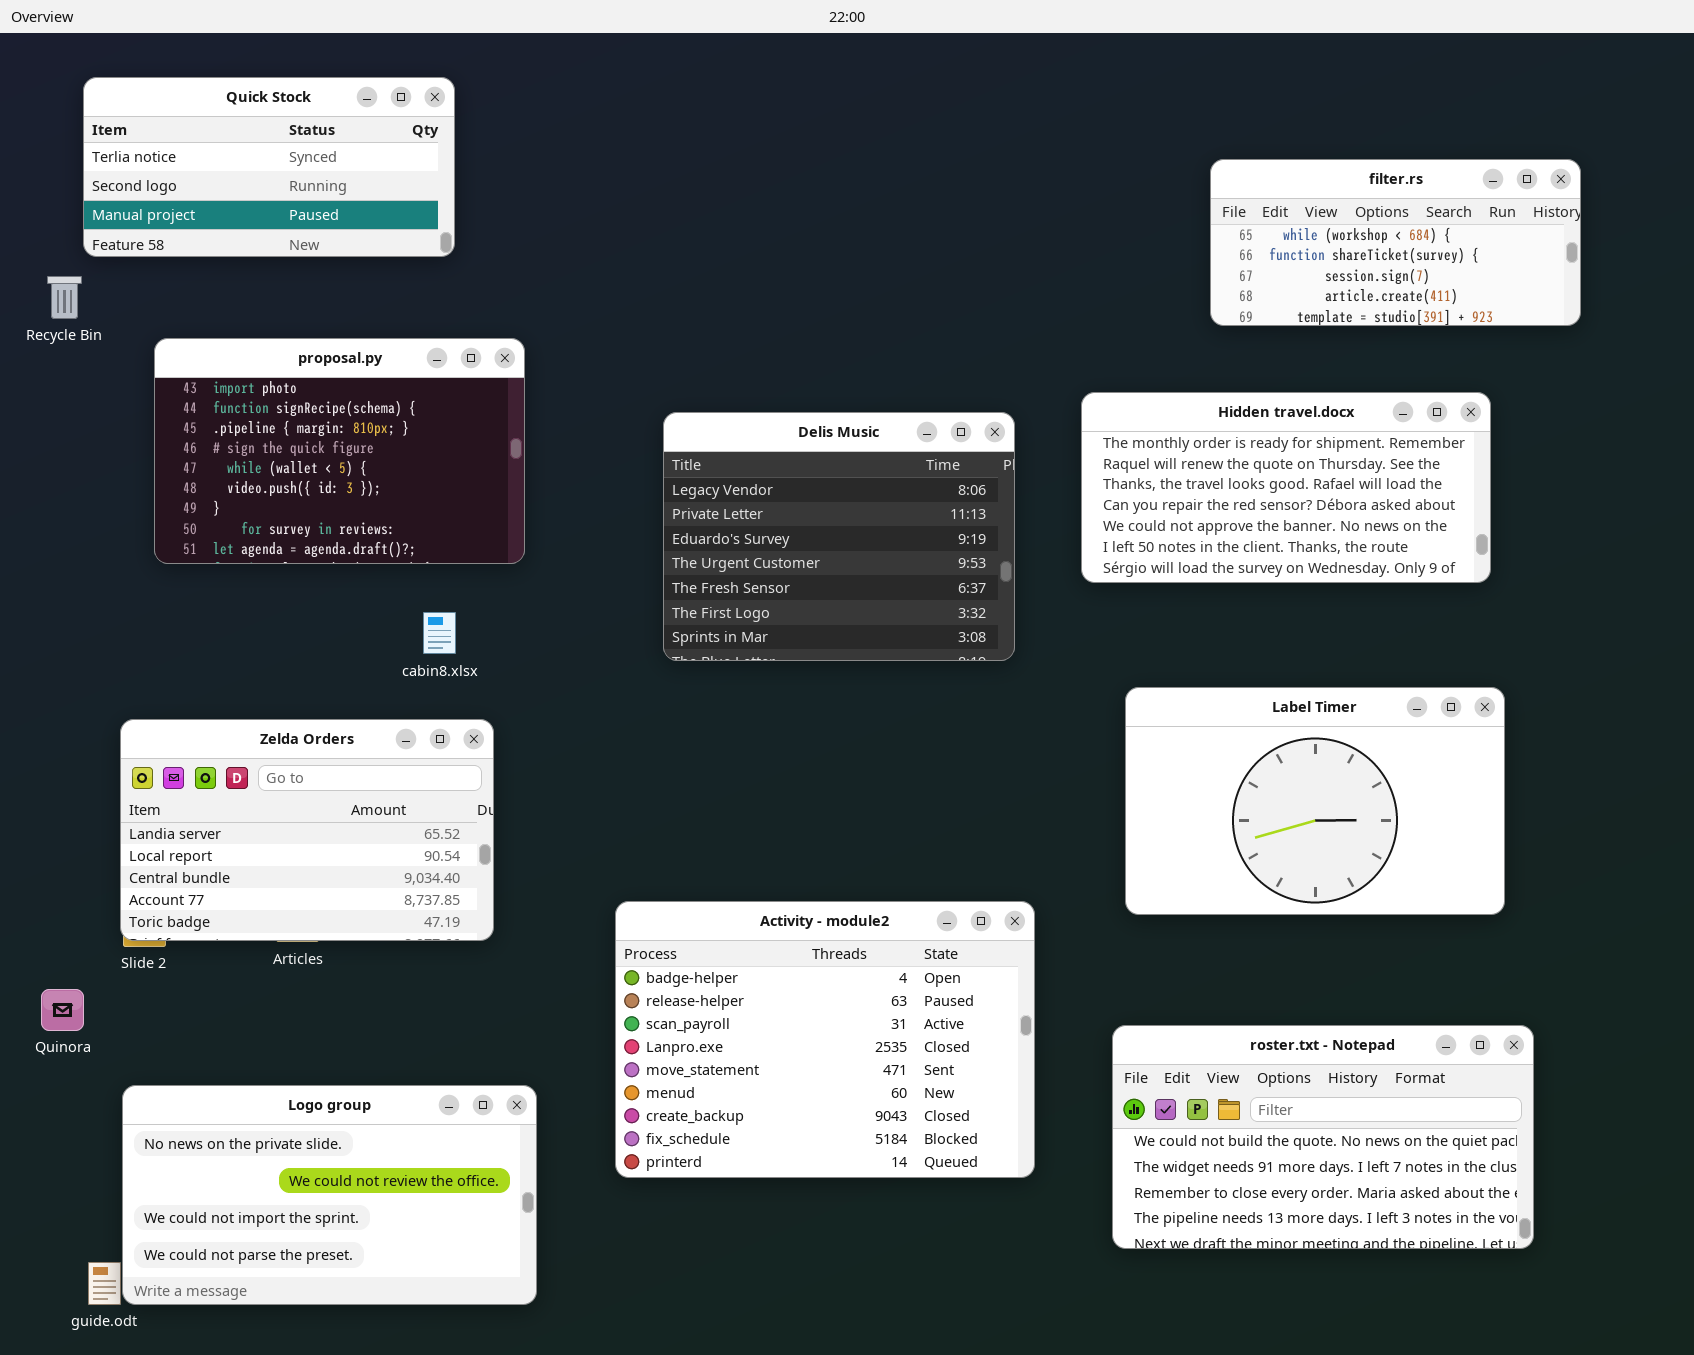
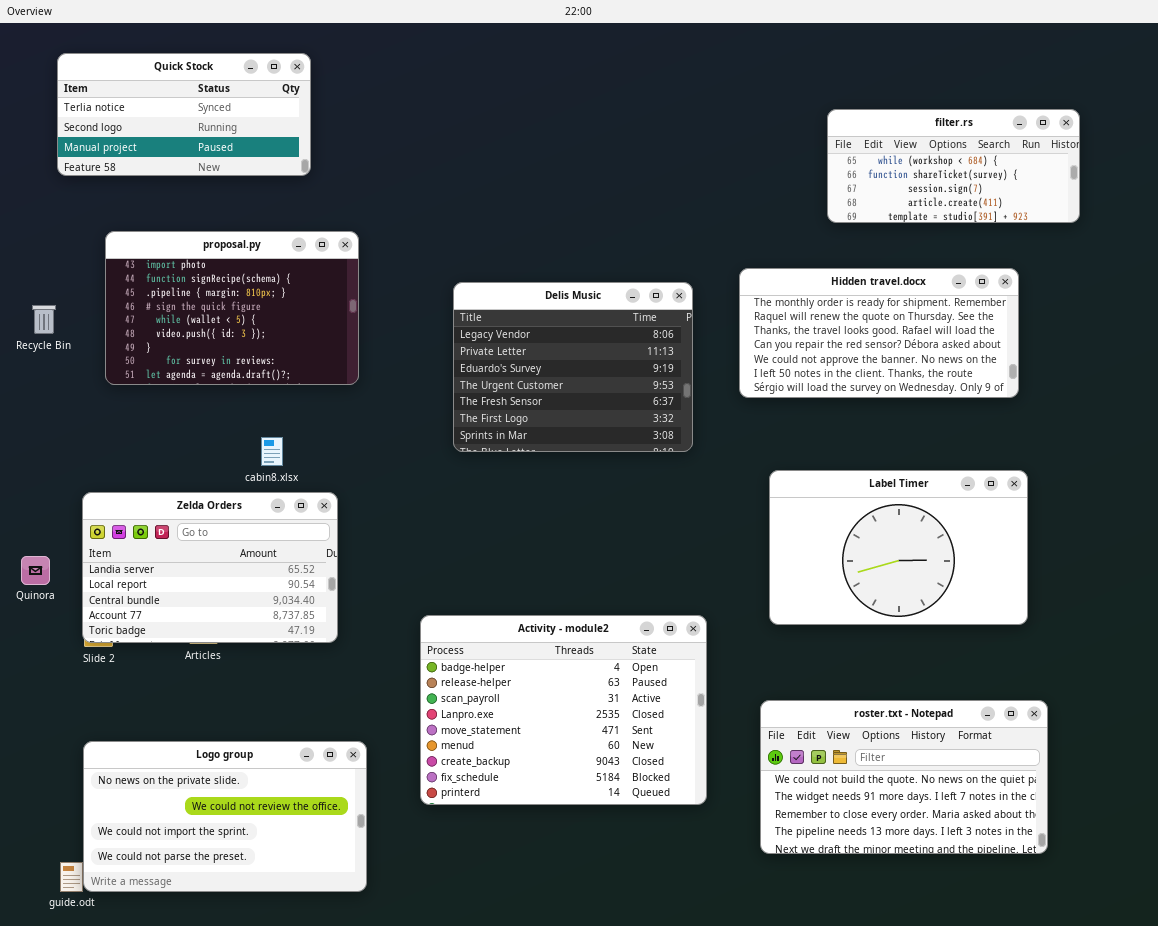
Recycle Bin: [47,276,82,319] -> [32,305,56,334], moved
cabin8.xlsx: [423,612,456,654] -> [261,437,283,466], moved
Quinora: [41,989,84,1031] -> [21,556,50,585], moved

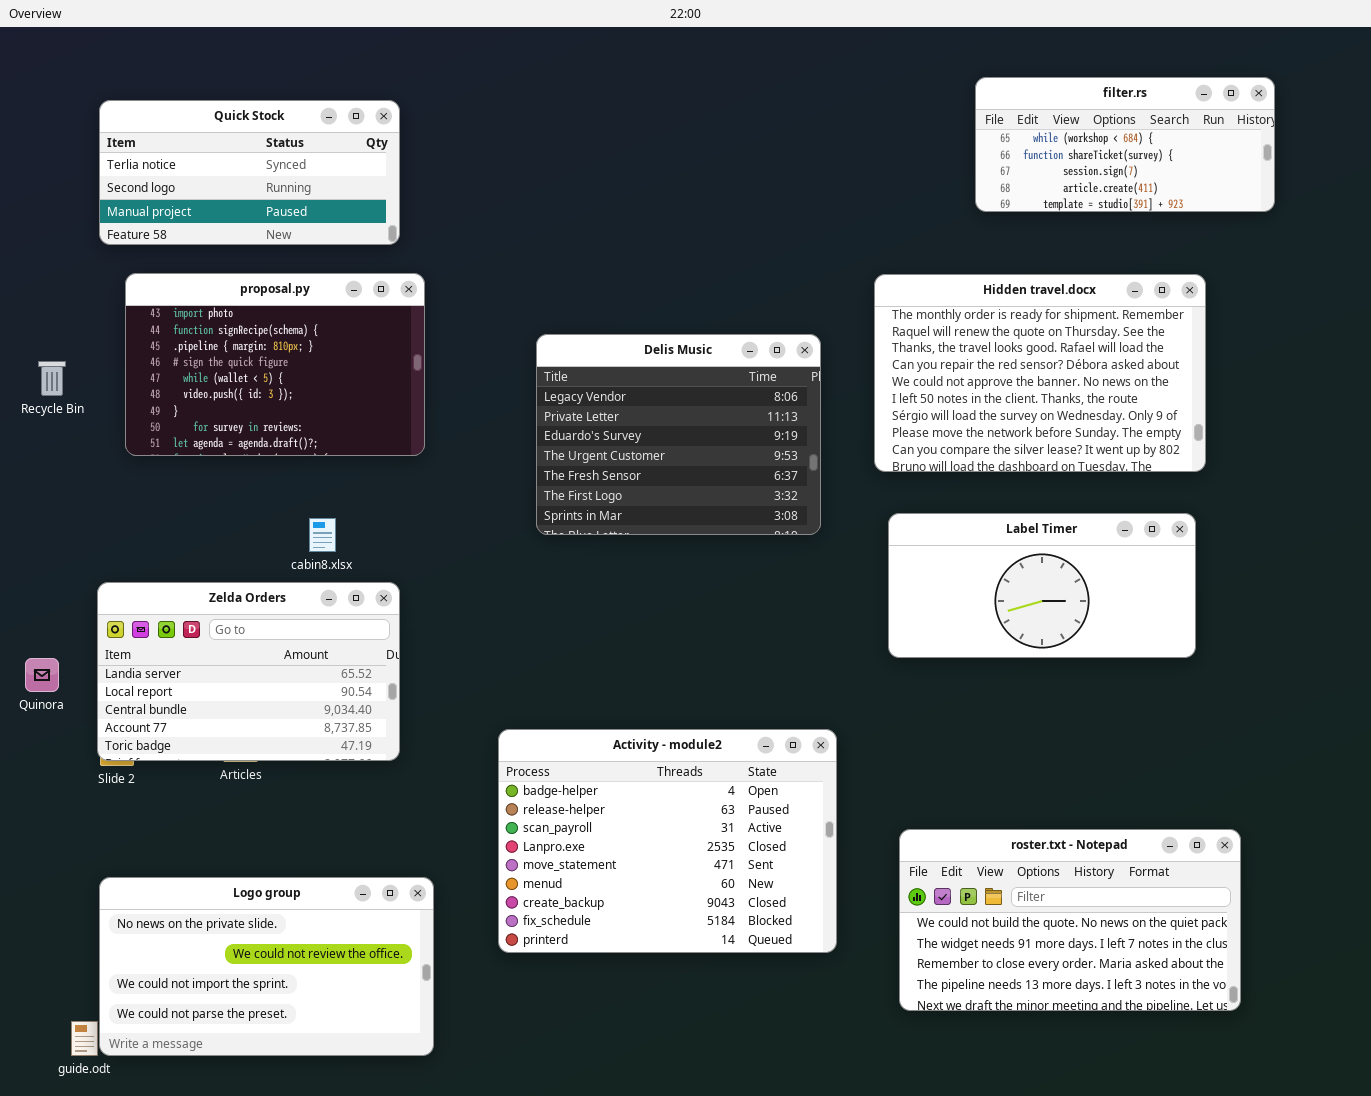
Quick Stock: [57,53,311,176] -> [99,100,400,245], moved
filter.rs: [827,109,1080,223] -> [975,77,1275,212], moved
Hidden travel.docx: [739,268,1019,398] -> [874,274,1206,472], resized
Label Timer: [769,470,1028,625] -> [888,513,1196,658], moved, resized

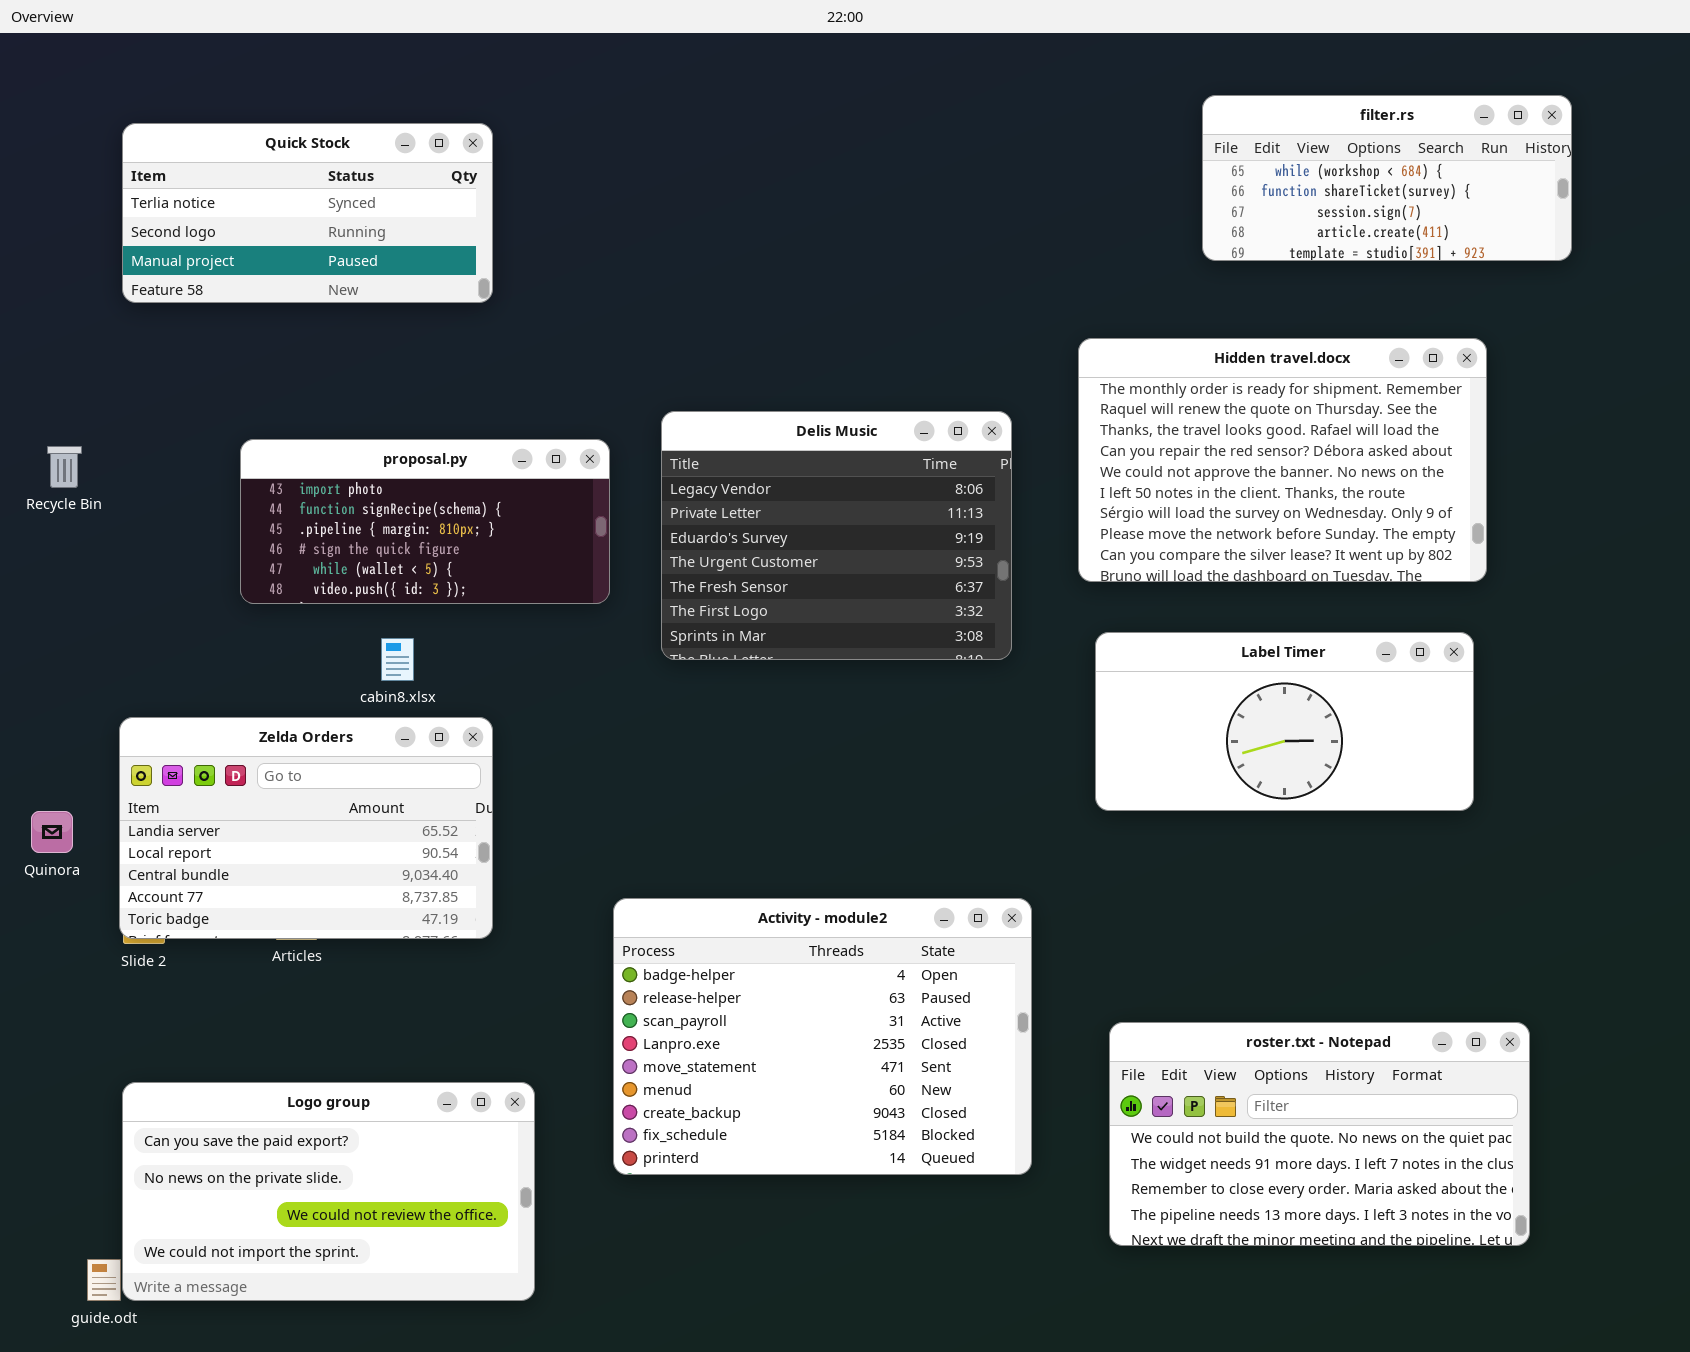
proposal.py: [125,273,425,456] -> [240,439,610,604], moved, resized
Logo group: [99,877,434,1056] -> [122,1082,535,1301], scrolled up 1 row

